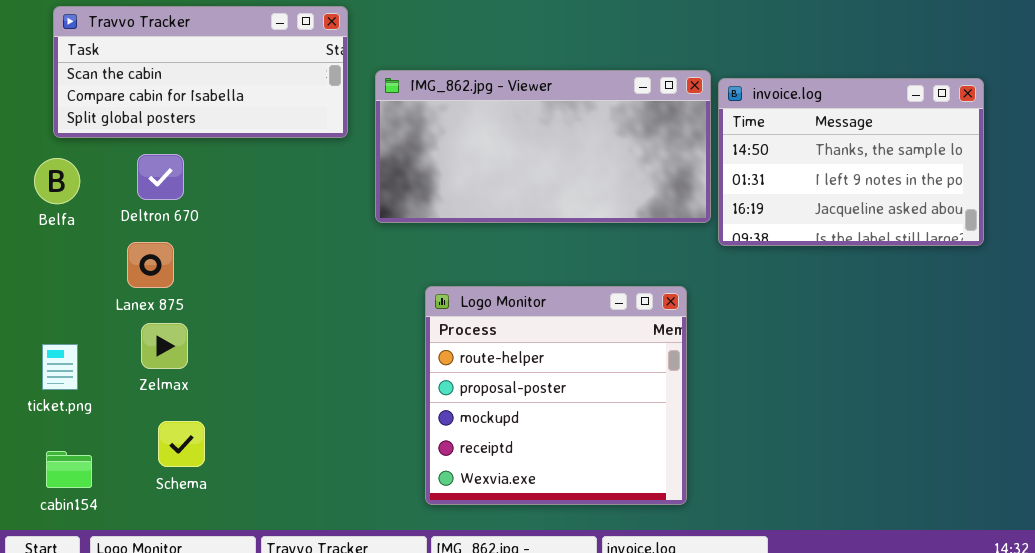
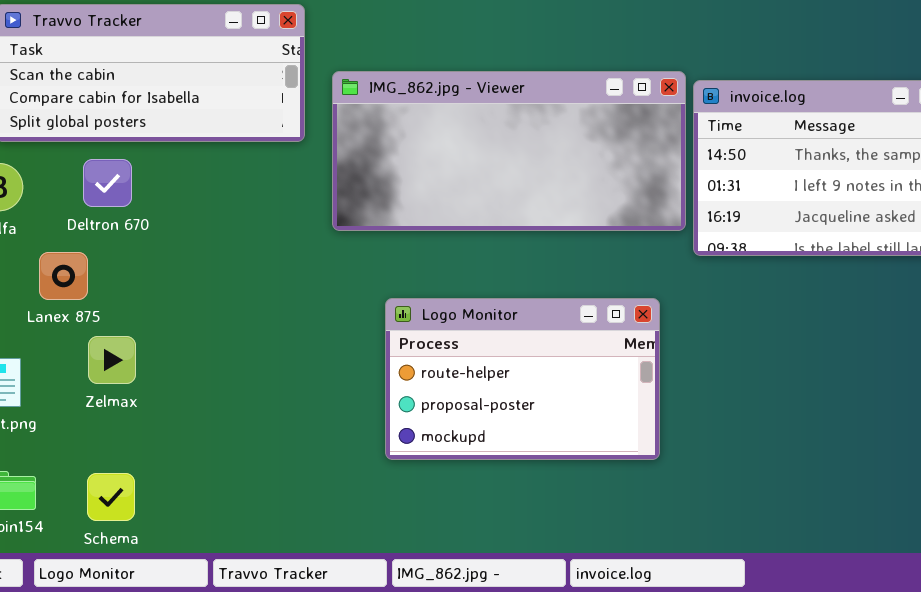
Lanex 875: [127,242,174,288] -> [39,252,88,300], moved
Logo Monitor: [425,286,687,505] -> [385,298,660,460], resized
Schema: [158,421,205,467] -> [87,473,135,521], moved

